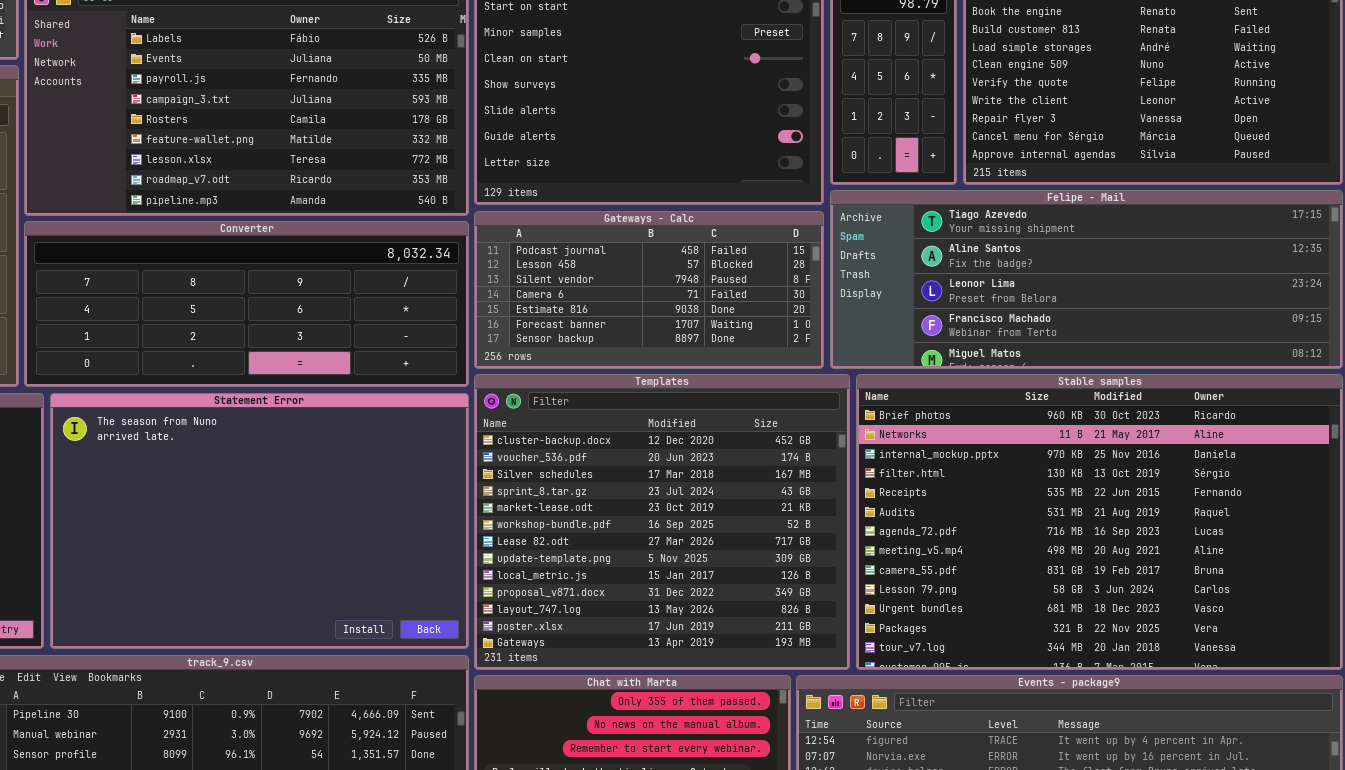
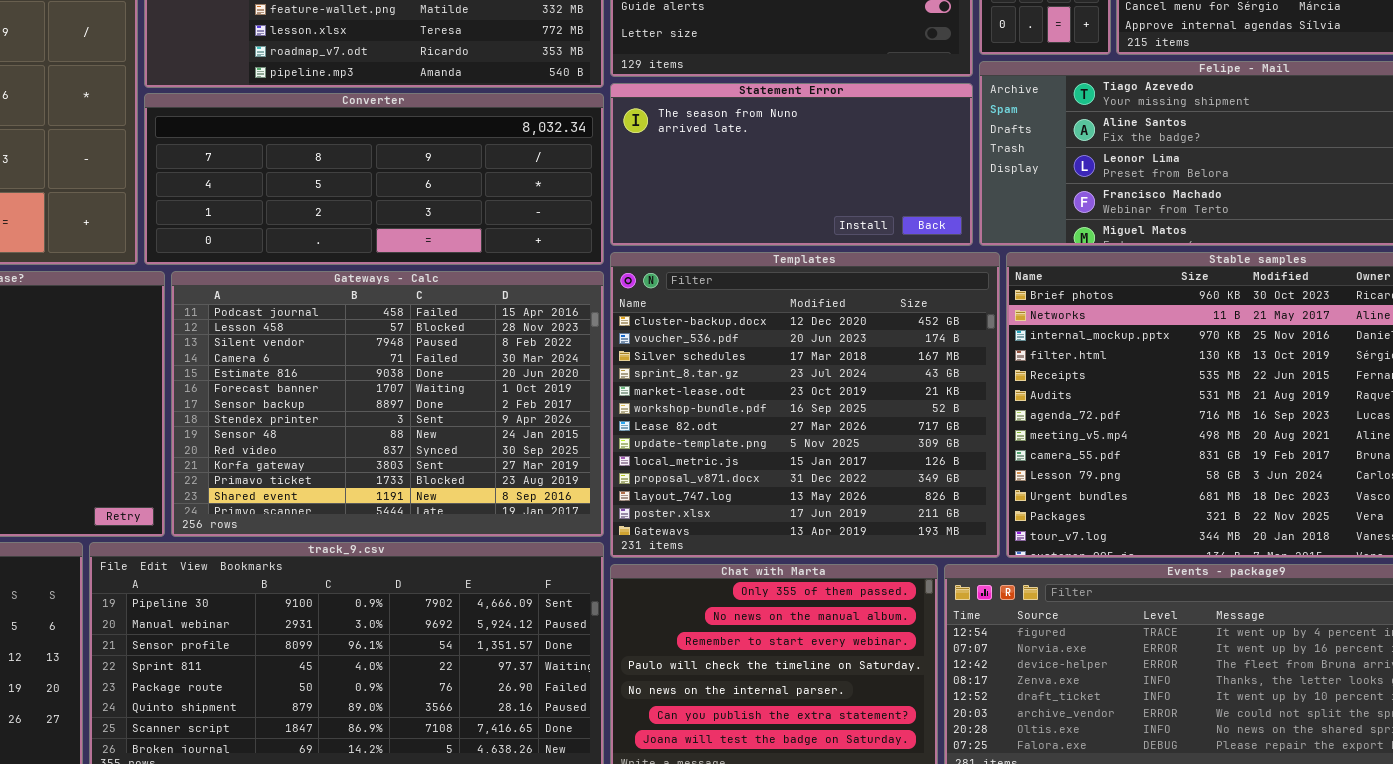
Gateways - Calc: [474,211,824,369] -> [171,271,604,537], moved, resized
Statement Error: [50,393,469,649] -> [610,83,973,246], moved, resized

